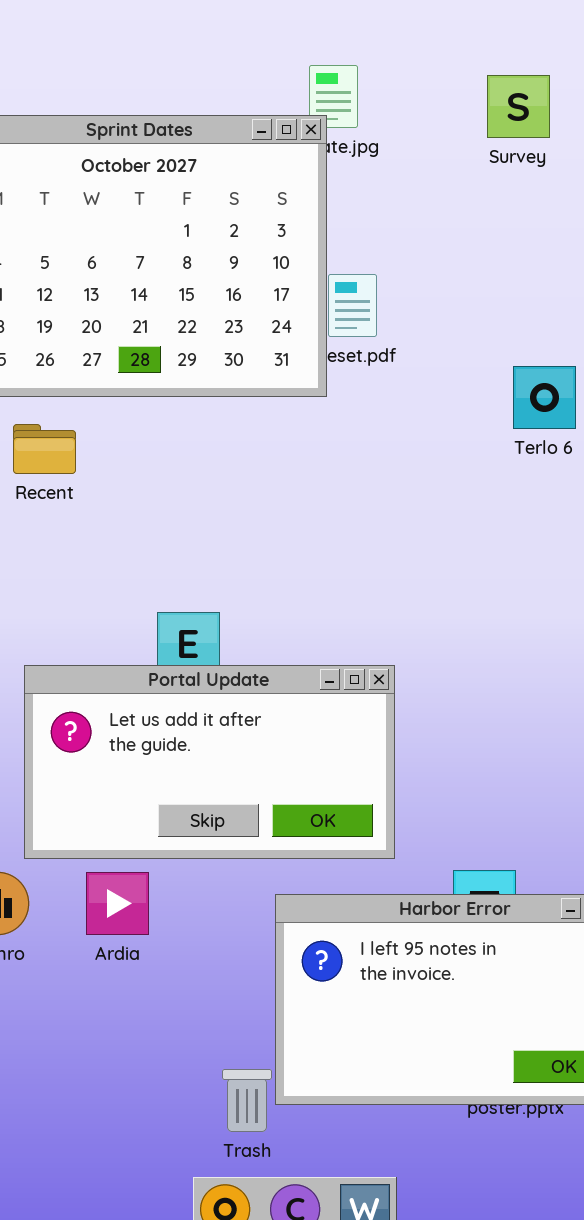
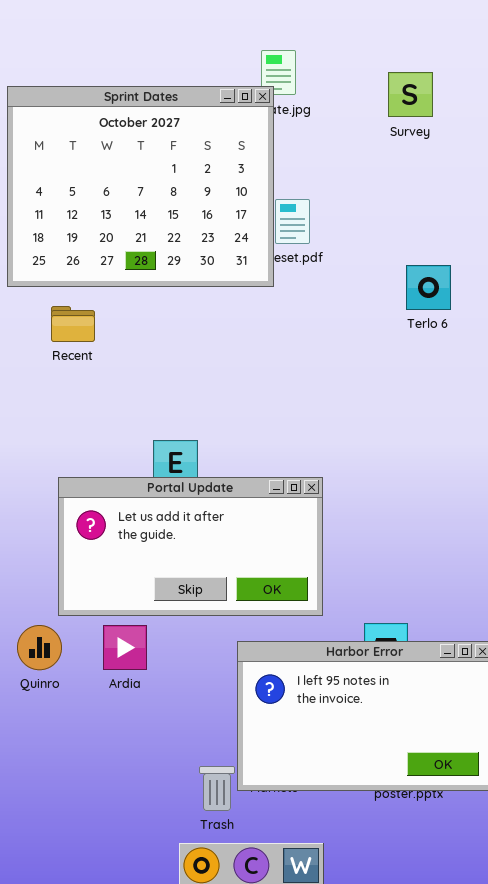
Survey: [487,75,550,138] -> [388,72,433,117], moved

